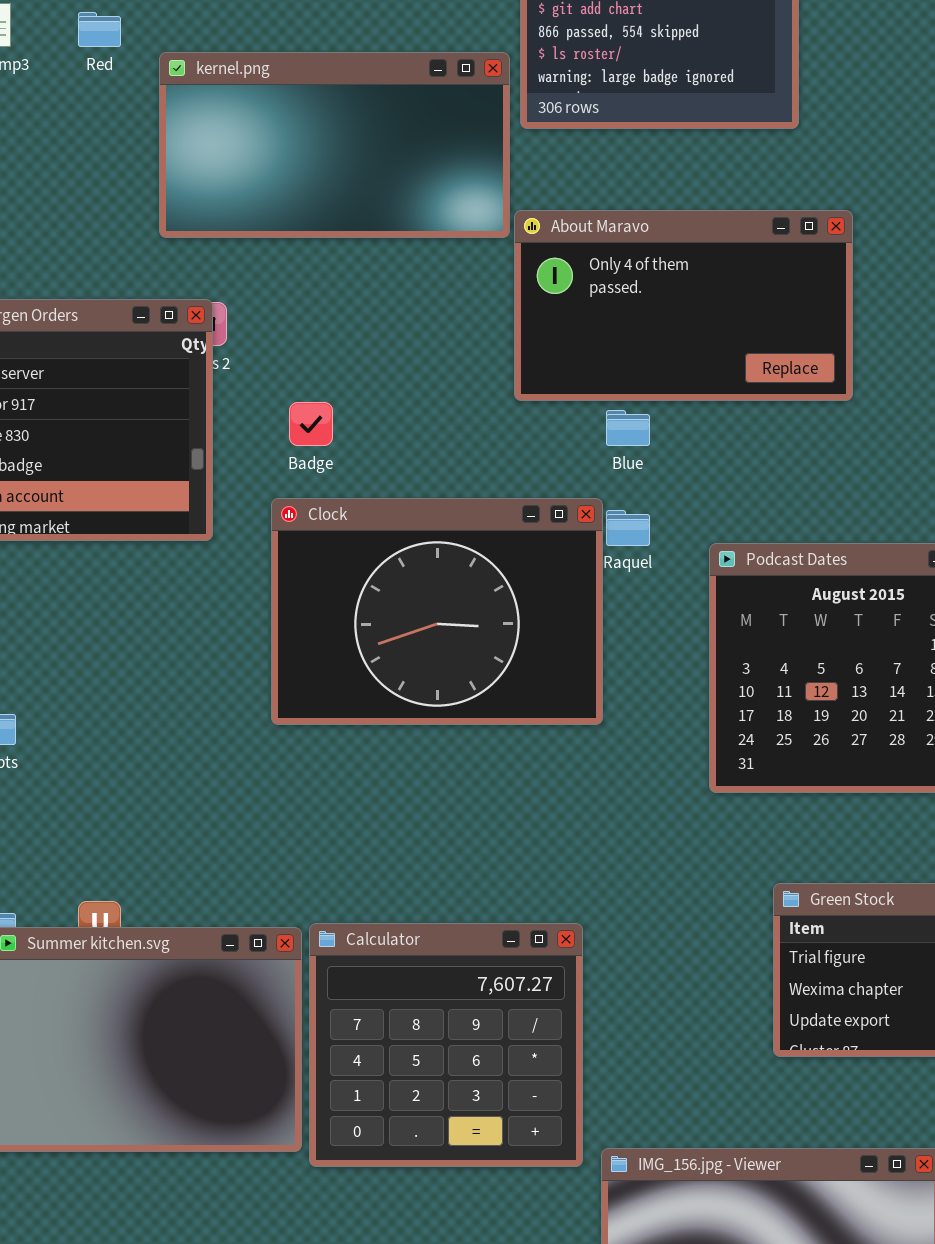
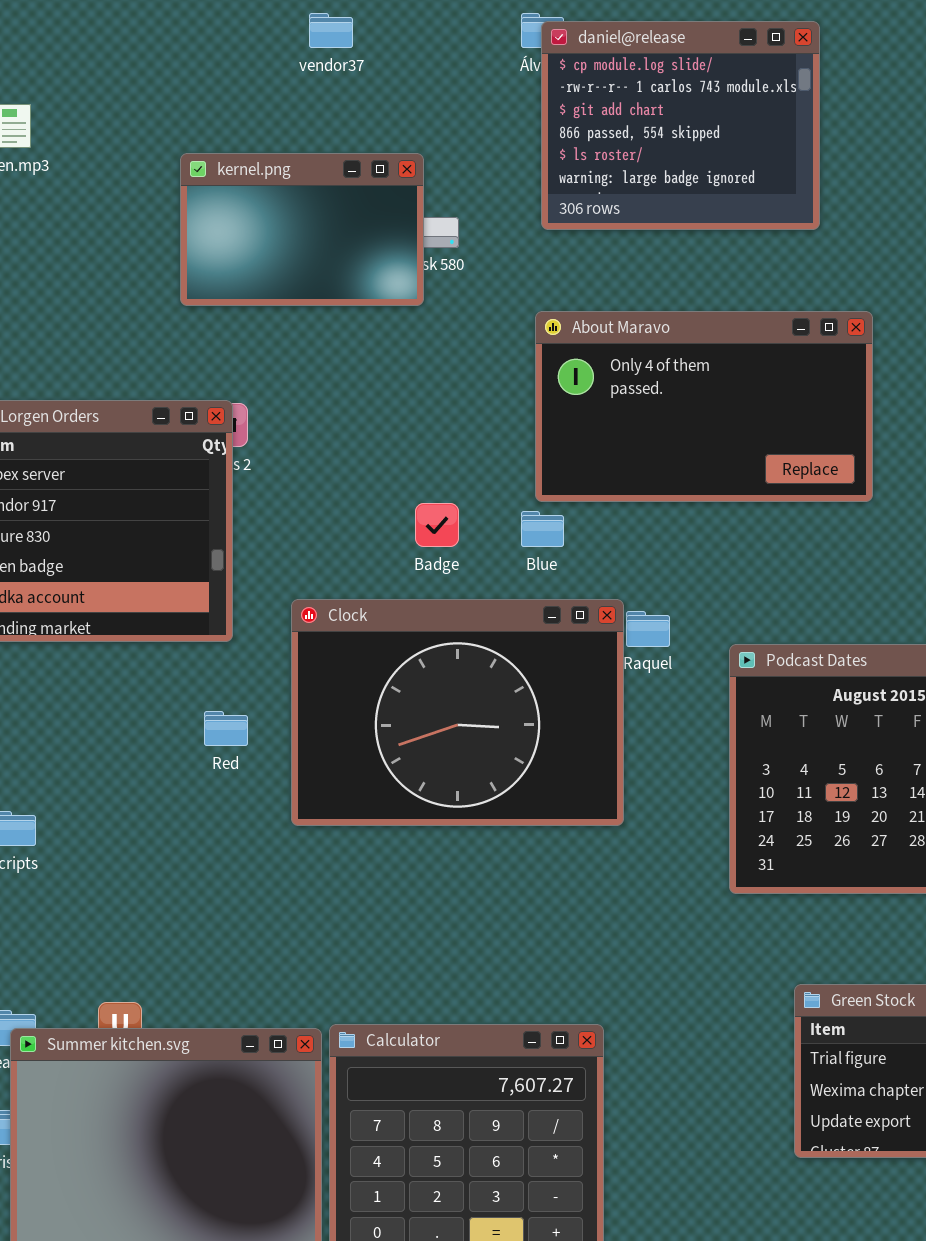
Red: [78,12,121,47] -> [204,711,248,746], moved
kernel.png: [159,52,510,238] -> [180,153,424,306], resized
Badge: [289,402,333,446] -> [415,503,459,547], moved
Blue: [606,410,650,446] -> [521,511,564,547], moved

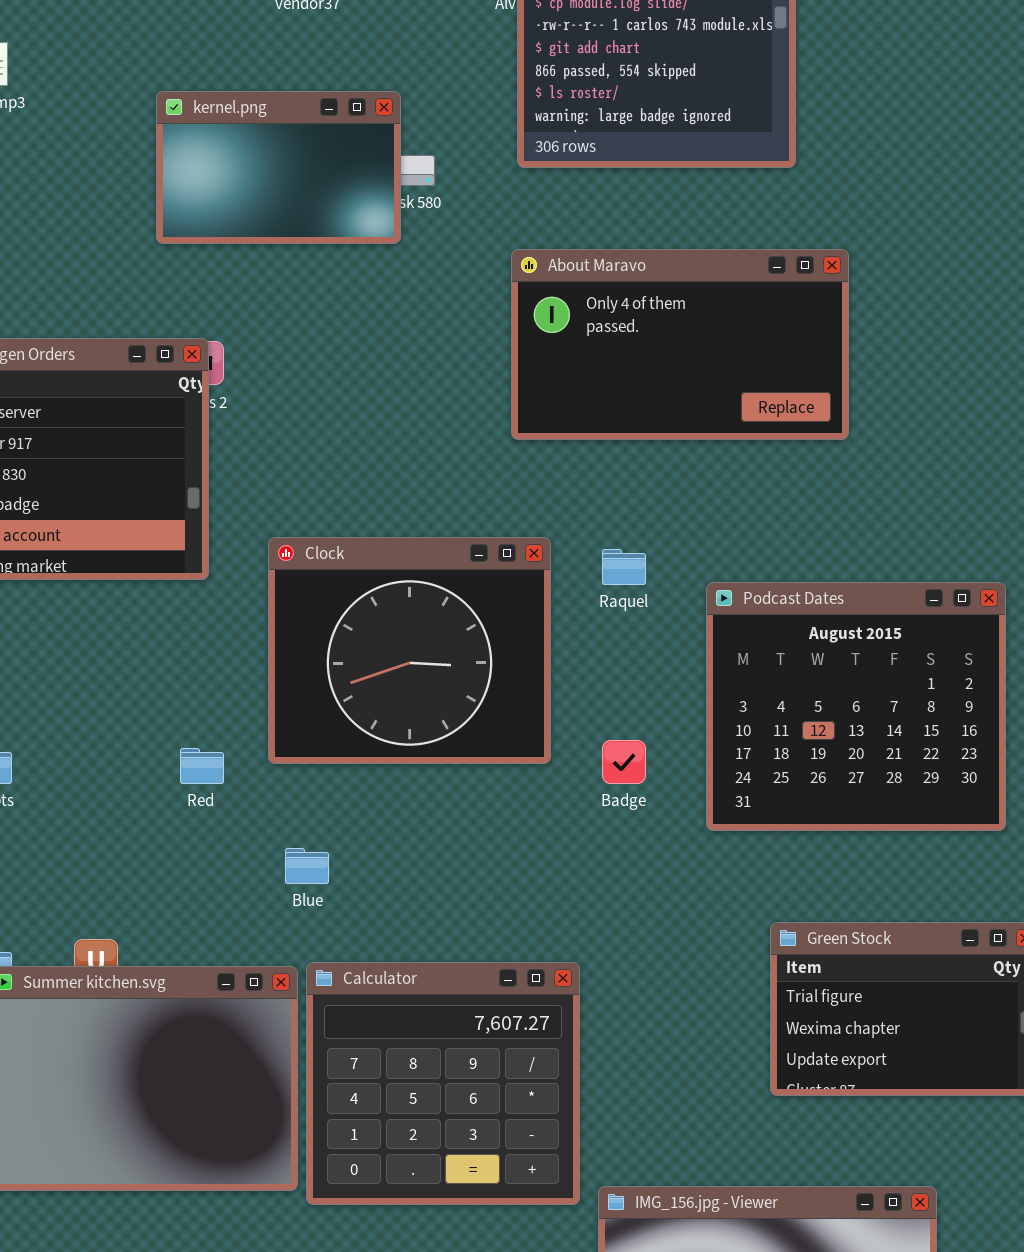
Badge: [415,503,459,547] -> [602,740,646,784], moved
Blue: [521,511,564,547] -> [285,848,329,884], moved
Clock: [291,599,624,826] -> [268,537,551,764], resized
Red: [204,711,248,746] -> [180,748,224,784], moved

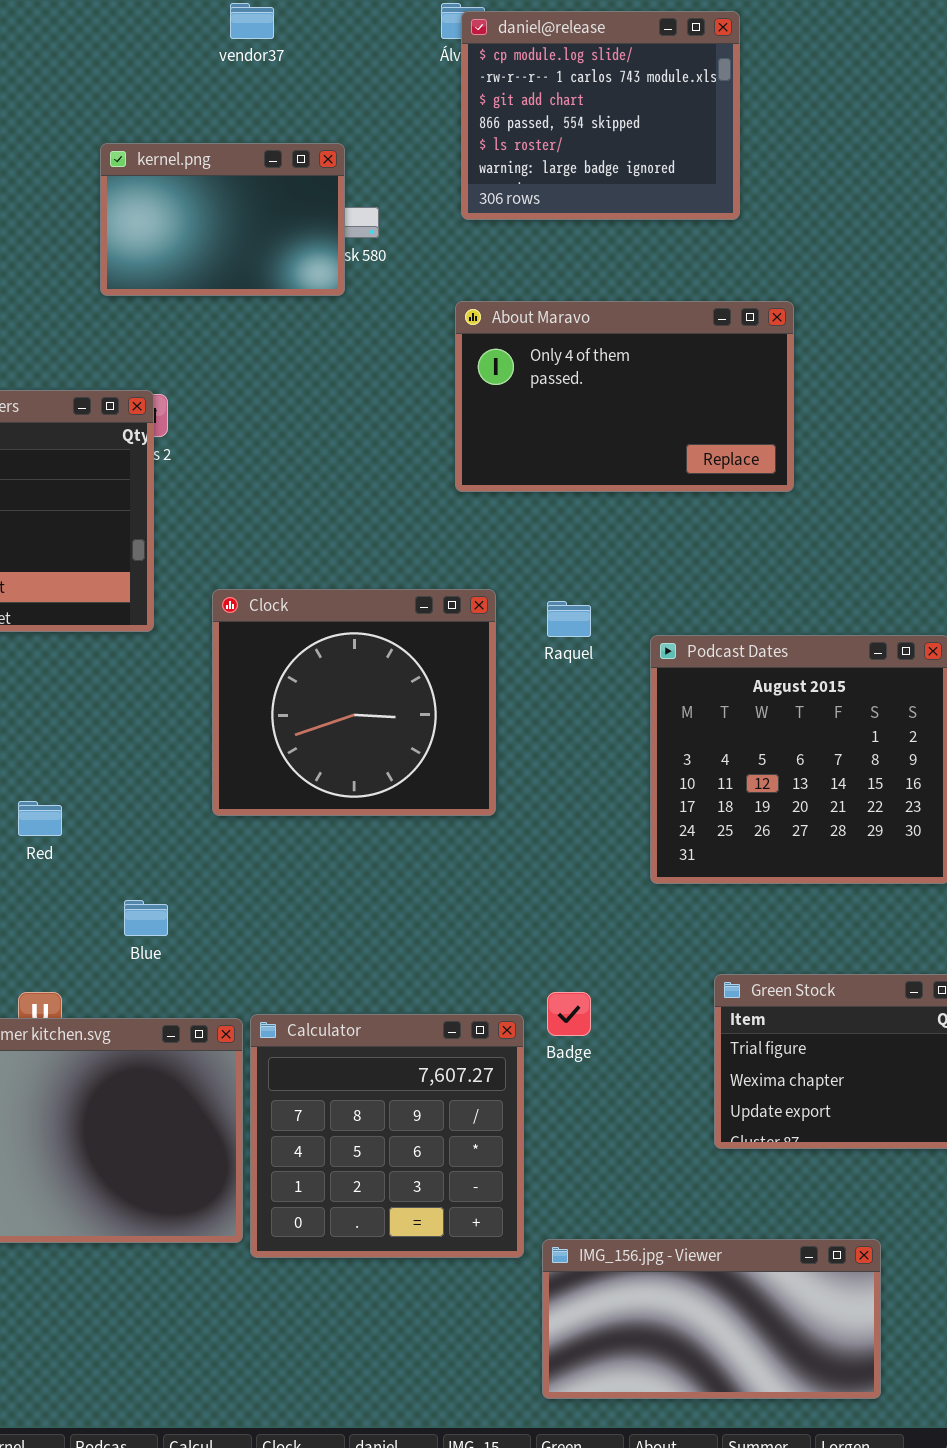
Badge: [602,740,646,784] -> [547,992,591,1036], moved
Red: [180,748,224,784] -> [18,801,62,836], moved
Blue: [285,848,329,884] -> [124,900,168,936], moved

